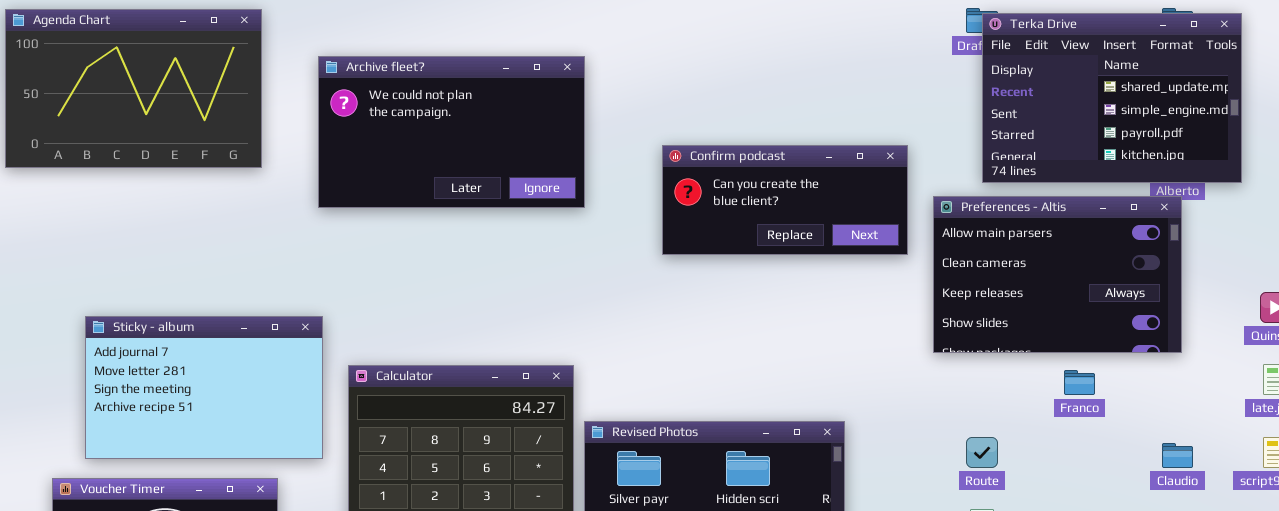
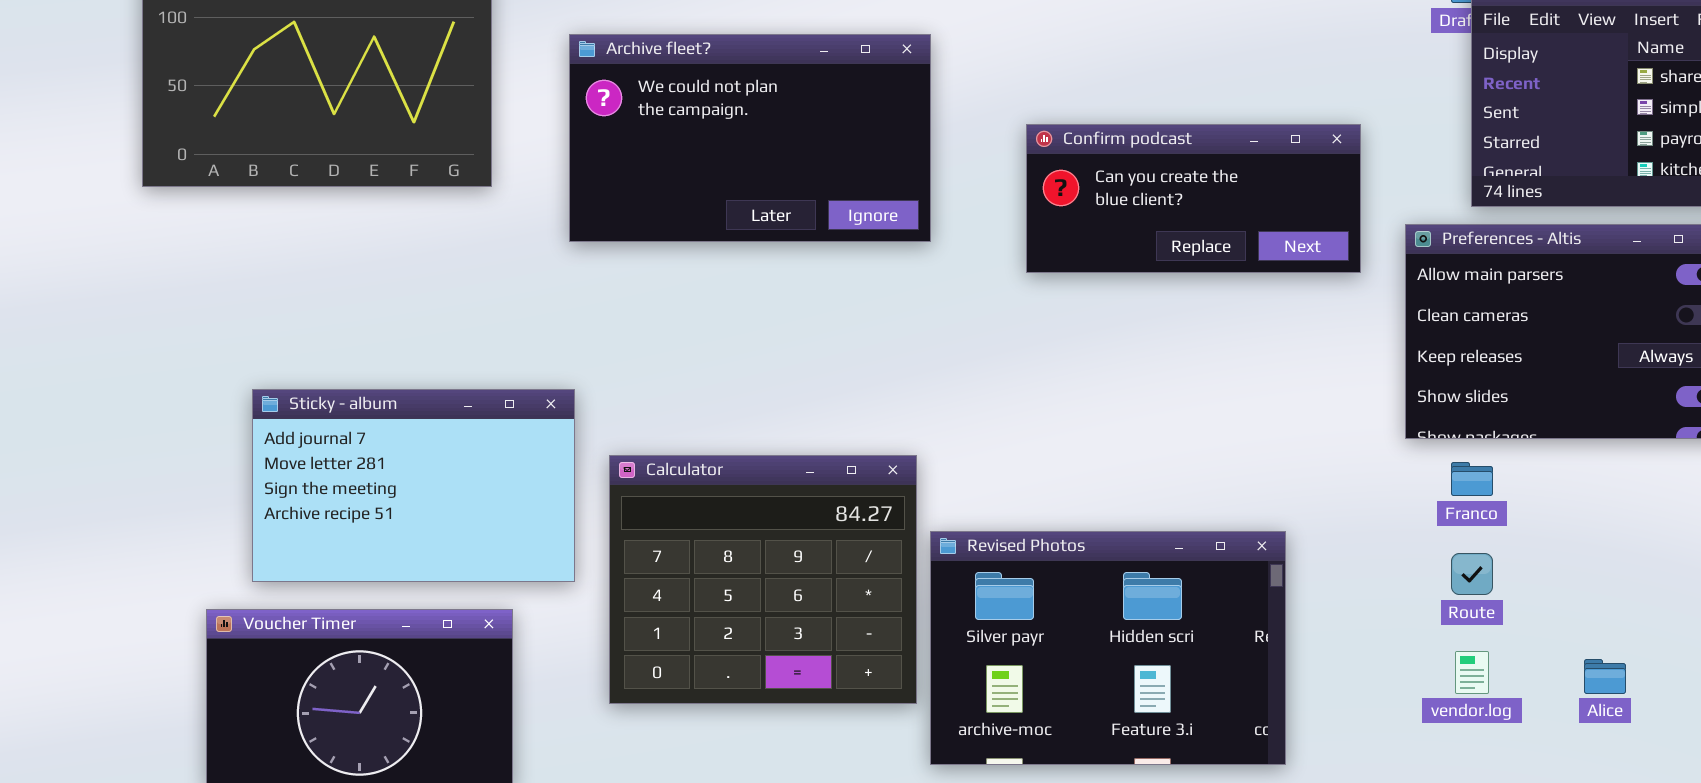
Confirm podcast: [662,145,908,255] -> [1026,124,1361,273], moved
Franco: [1064,370,1095,395] -> [1451,462,1493,496], moved

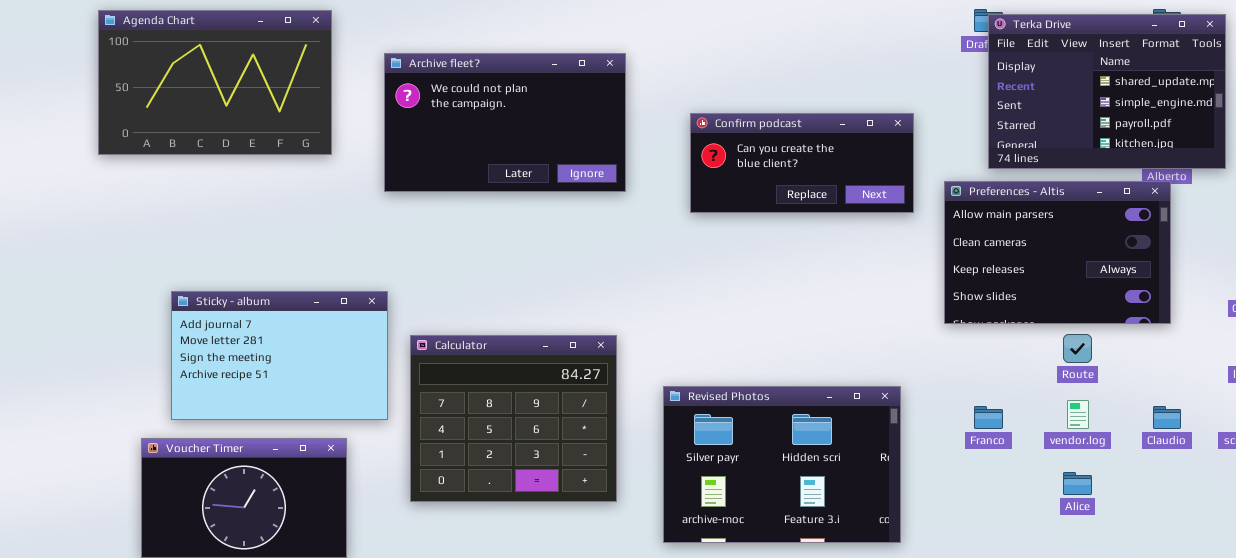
Franco: [1451,462,1493,496] -> [974,406,1003,429], moved
Revised Photos: [930,531,1286,765] -> [663,386,901,543], moved
Route: [1451,553,1493,595] -> [1063,334,1092,363], moved
vendor.log: [1455,651,1489,694] -> [1067,400,1089,429], moved

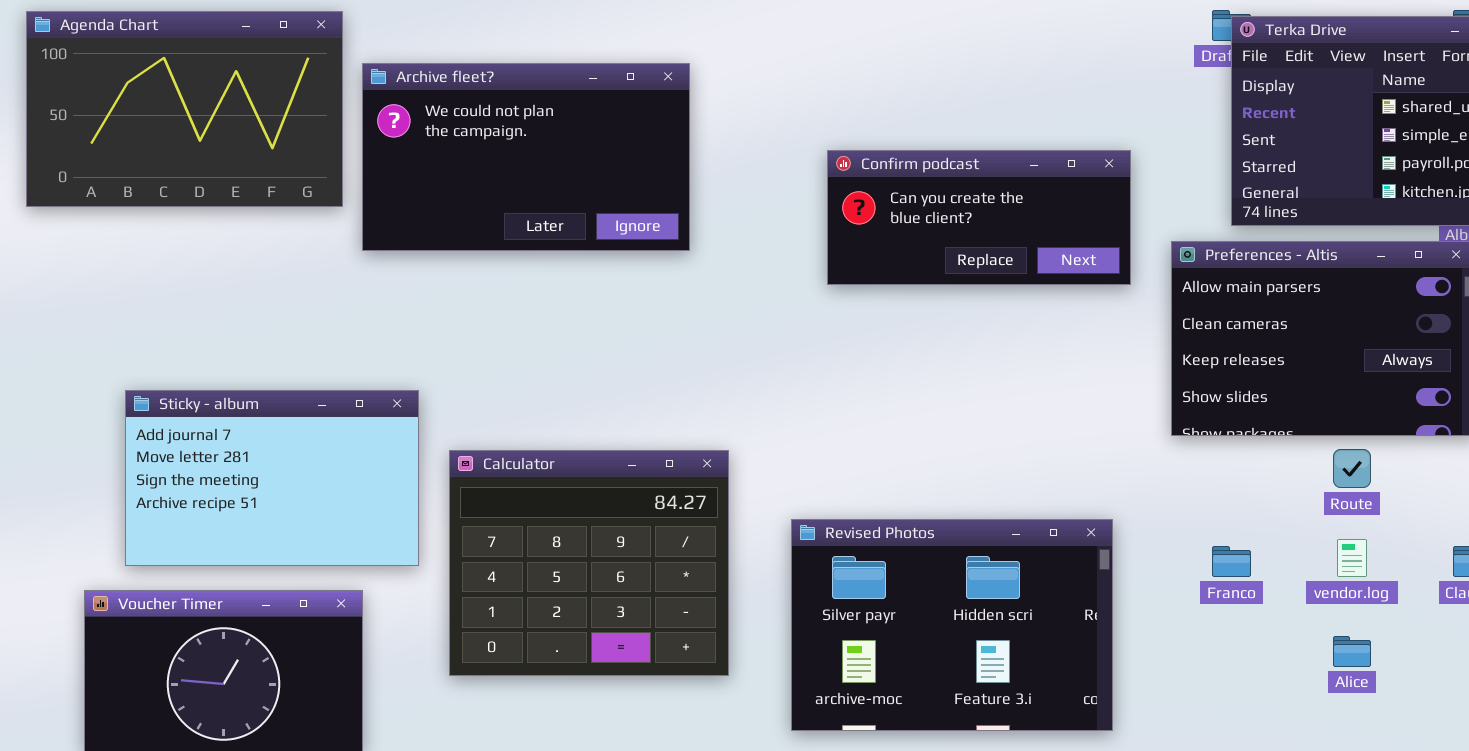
Archive fleet?: [384,53,626,192] -> [362,63,690,251], moved

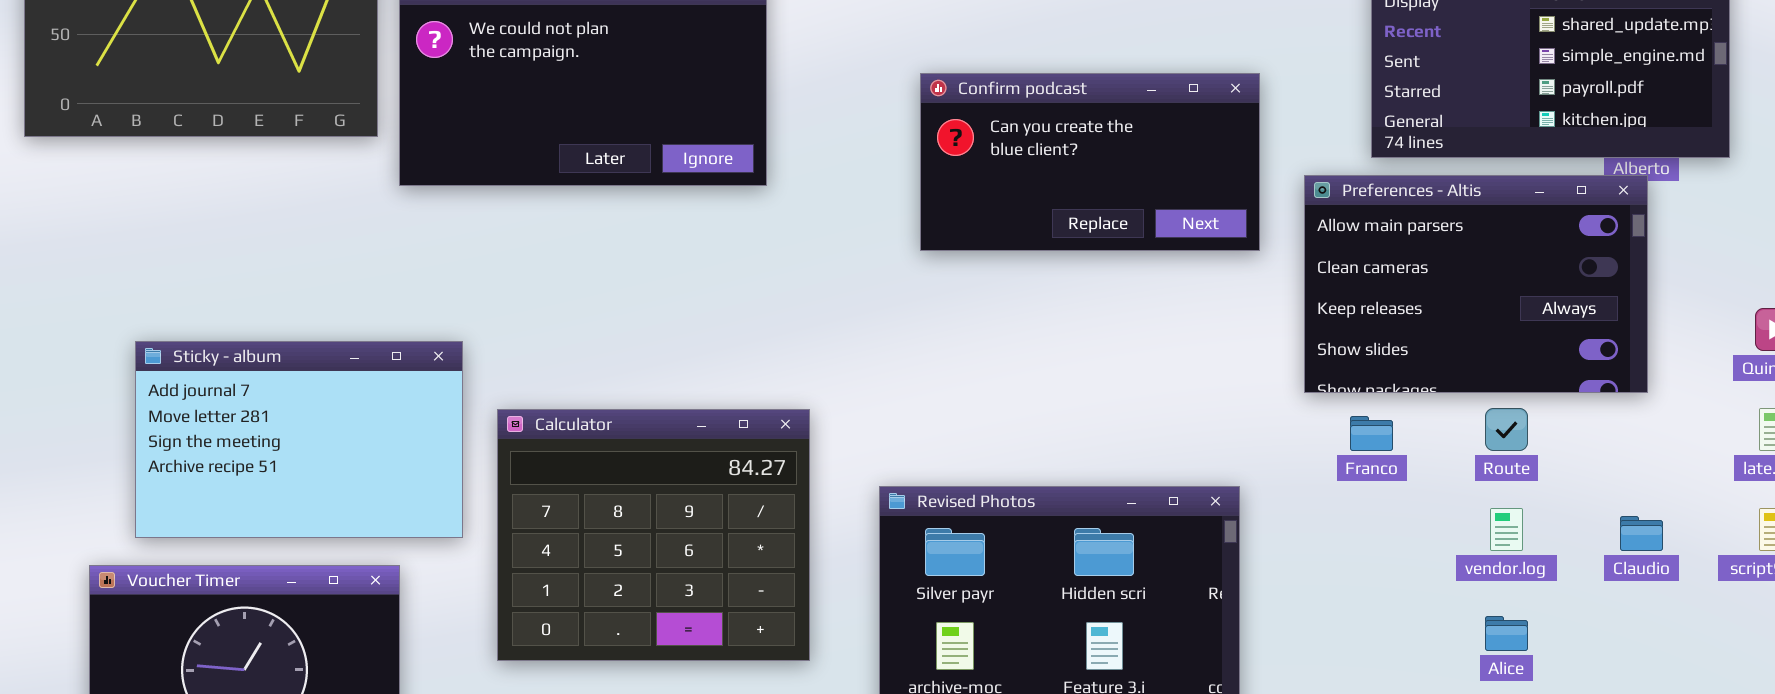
Confirm podcast: [827,150,1131,285] -> [920,73,1260,251], resized
Franco: [1212,546,1251,577] -> [1350,416,1393,451], moved

